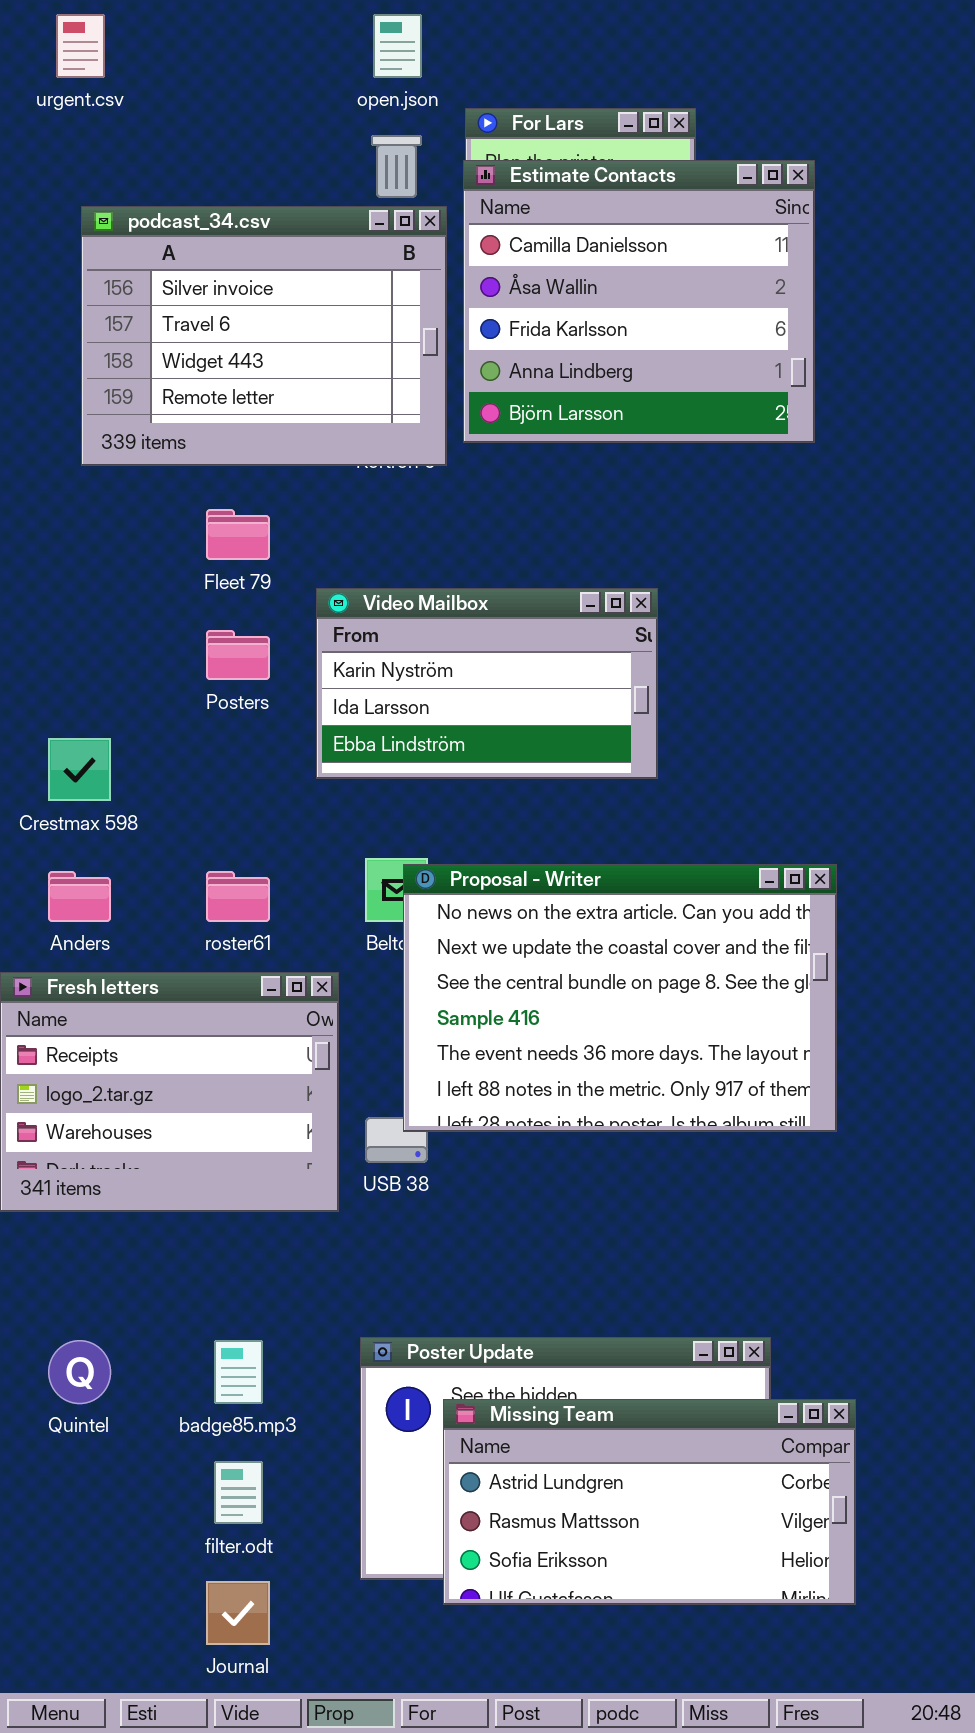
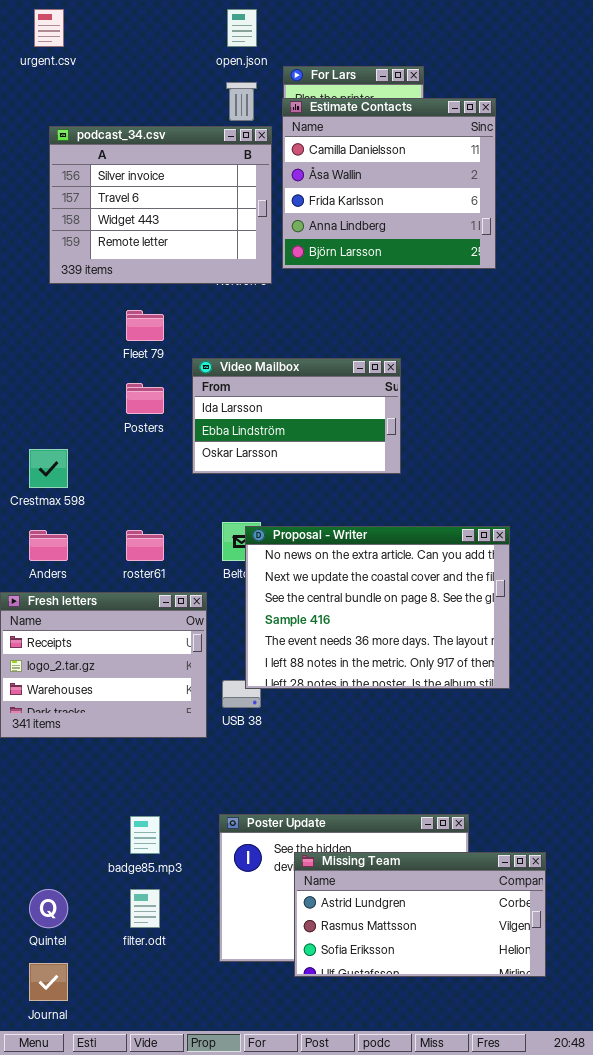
Video Mailbox: [316,588,658,779] -> [192,358,401,474], scrolled down 1 row
Quintel: [48,1340,111,1404] -> [29,889,68,928], moved
Missing Team: [443,1399,856,1605] -> [294,852,546,977], moved
Journal: [206,1581,270,1645] -> [29,963,68,1001], moved

